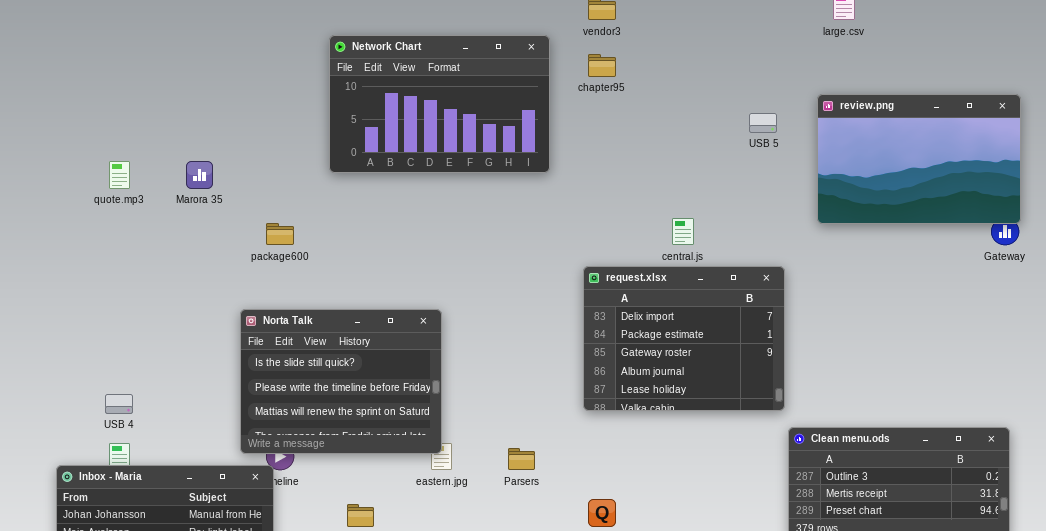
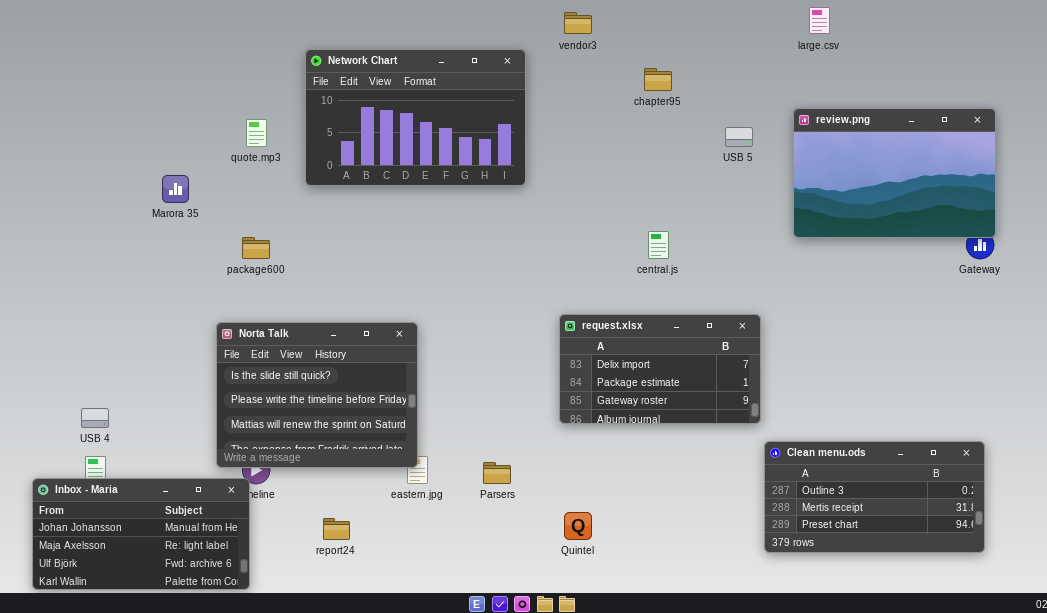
chapter95: [588,54,616,77] -> [644,68,672,91], moved
quote.mp3: [109,161,130,189] -> [246,119,267,147], moved
request.xlsx: [583,266,785,411] -> [559,314,761,424], resized

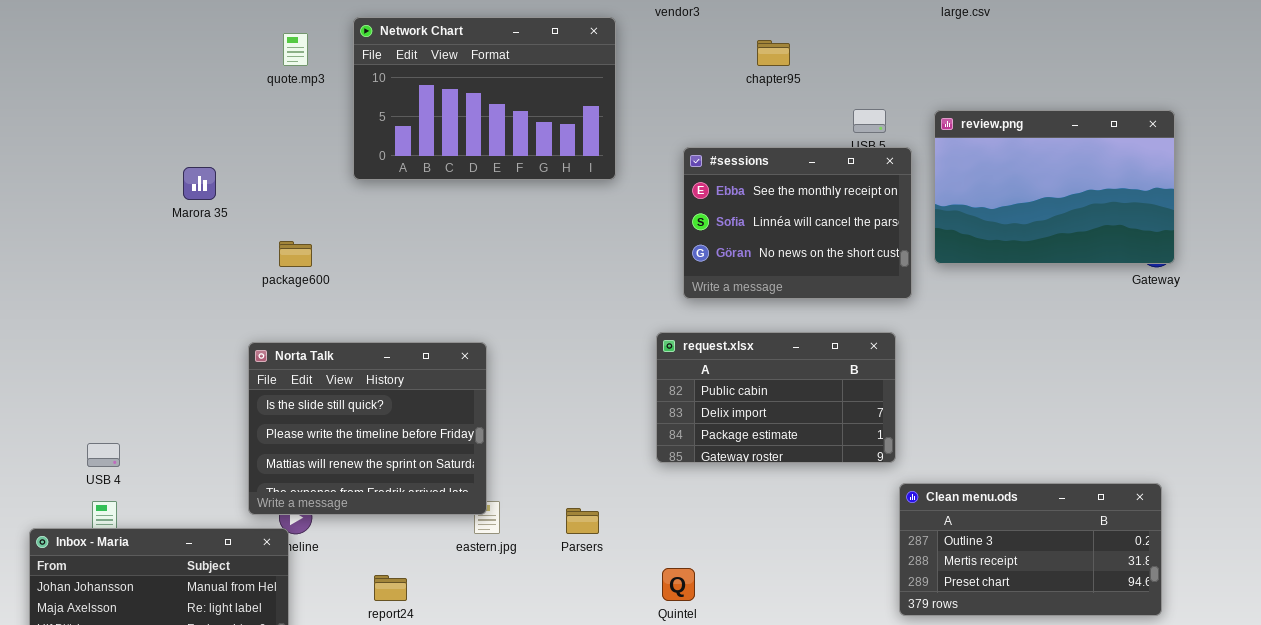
review.png: [793,108,996,238] -> [934,110,1175,264], moved
quote.mp3: [246,119,267,147] -> [283,33,308,66], moved
#sessions: none -> [683,147,912,299], opened
request.xlsx: [559,314,761,424] -> [656,332,896,463], scrolled up 1 row

